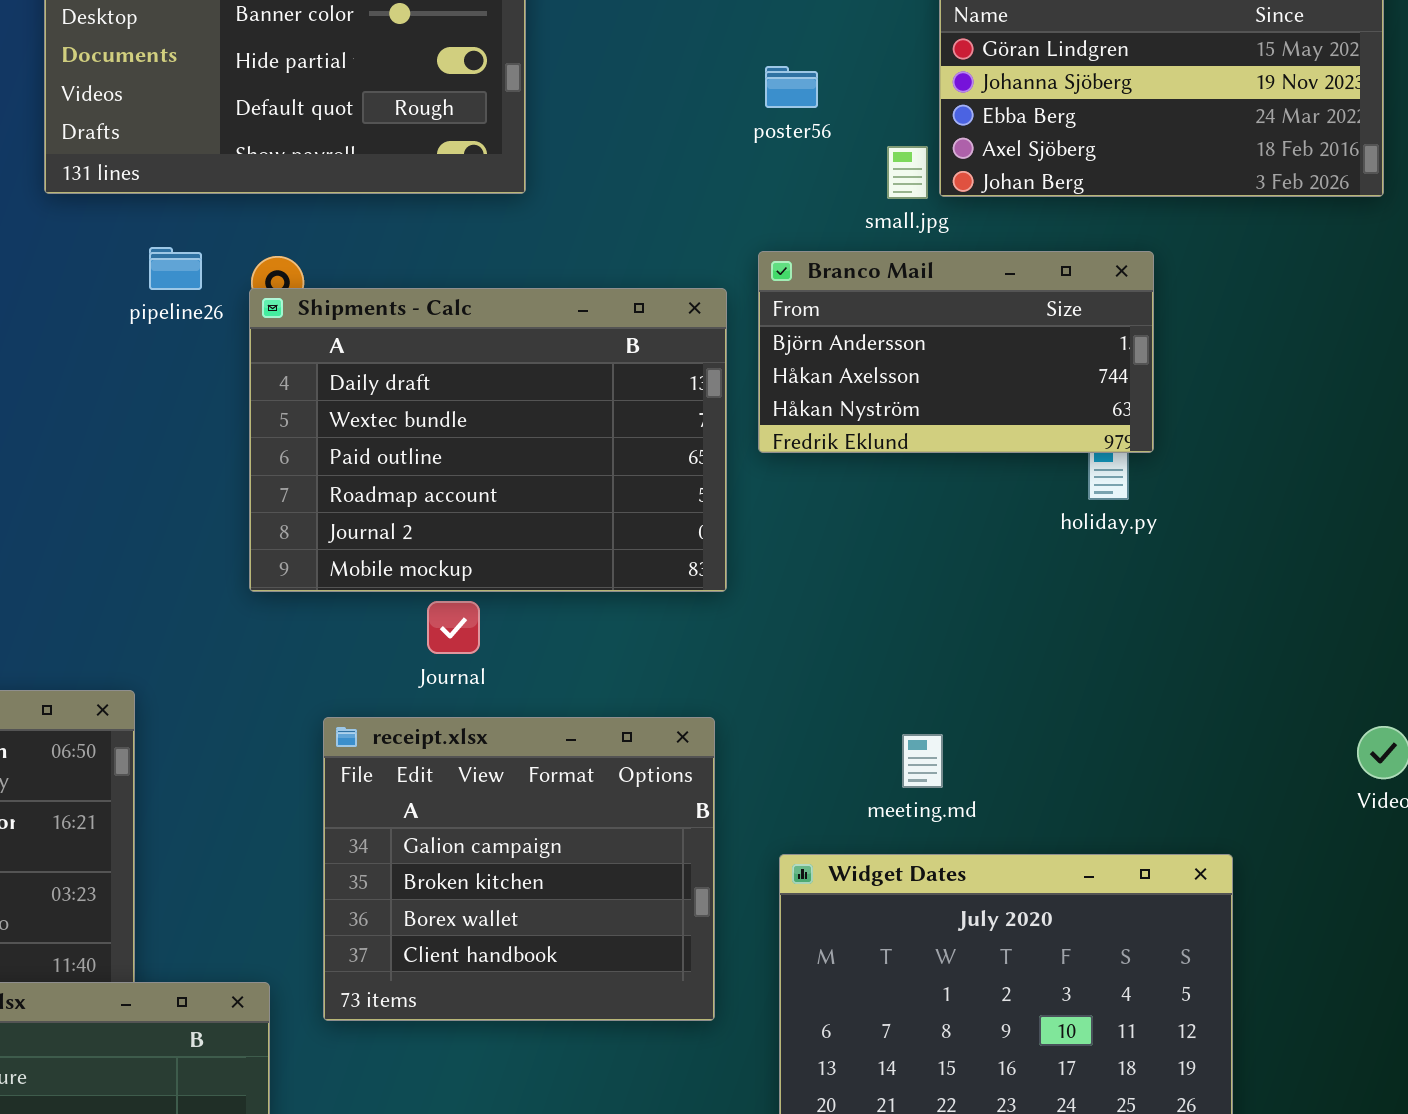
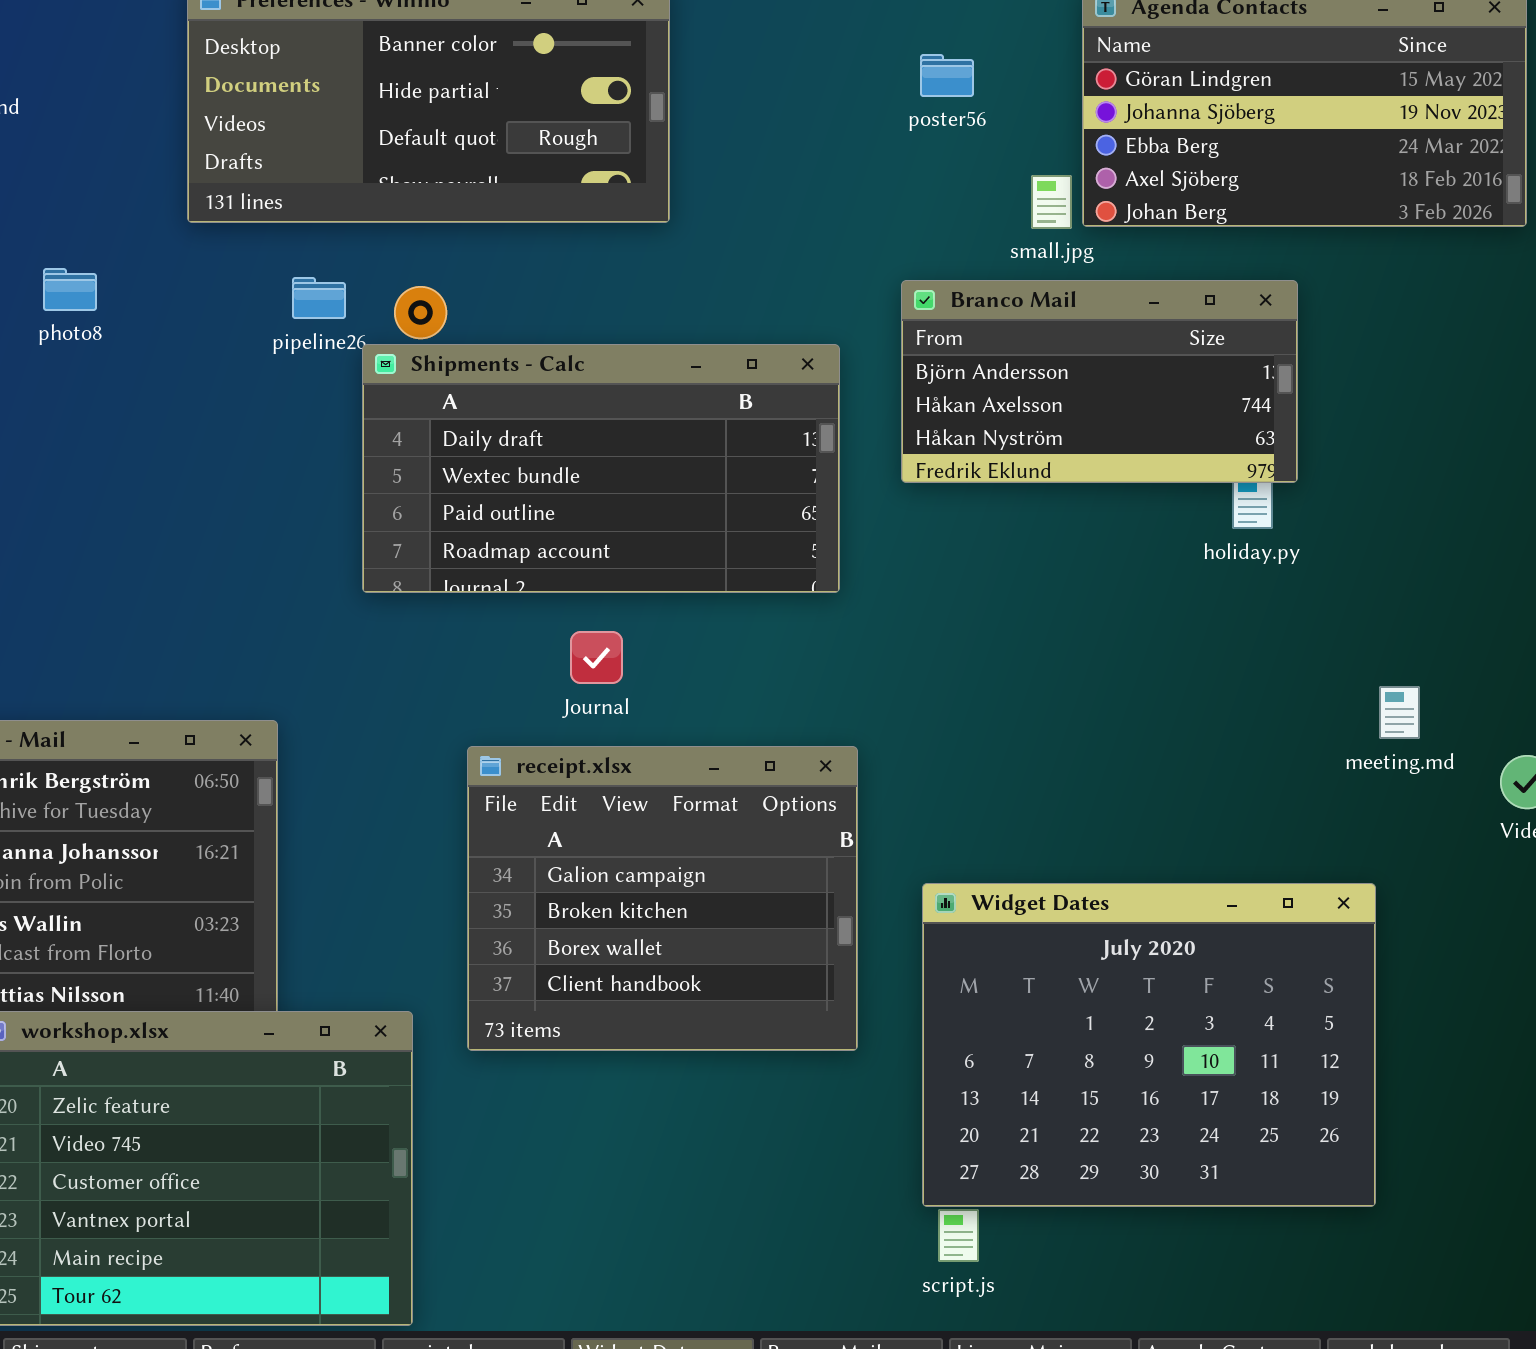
poster56: [765,66,818,108] -> [920,54,974,97], moved
Shipments - Calc: [249,288,727,592] -> [362,344,840,593], moved, resized
meeting.md: [902,734,943,788] -> [1379,686,1420,739], moved

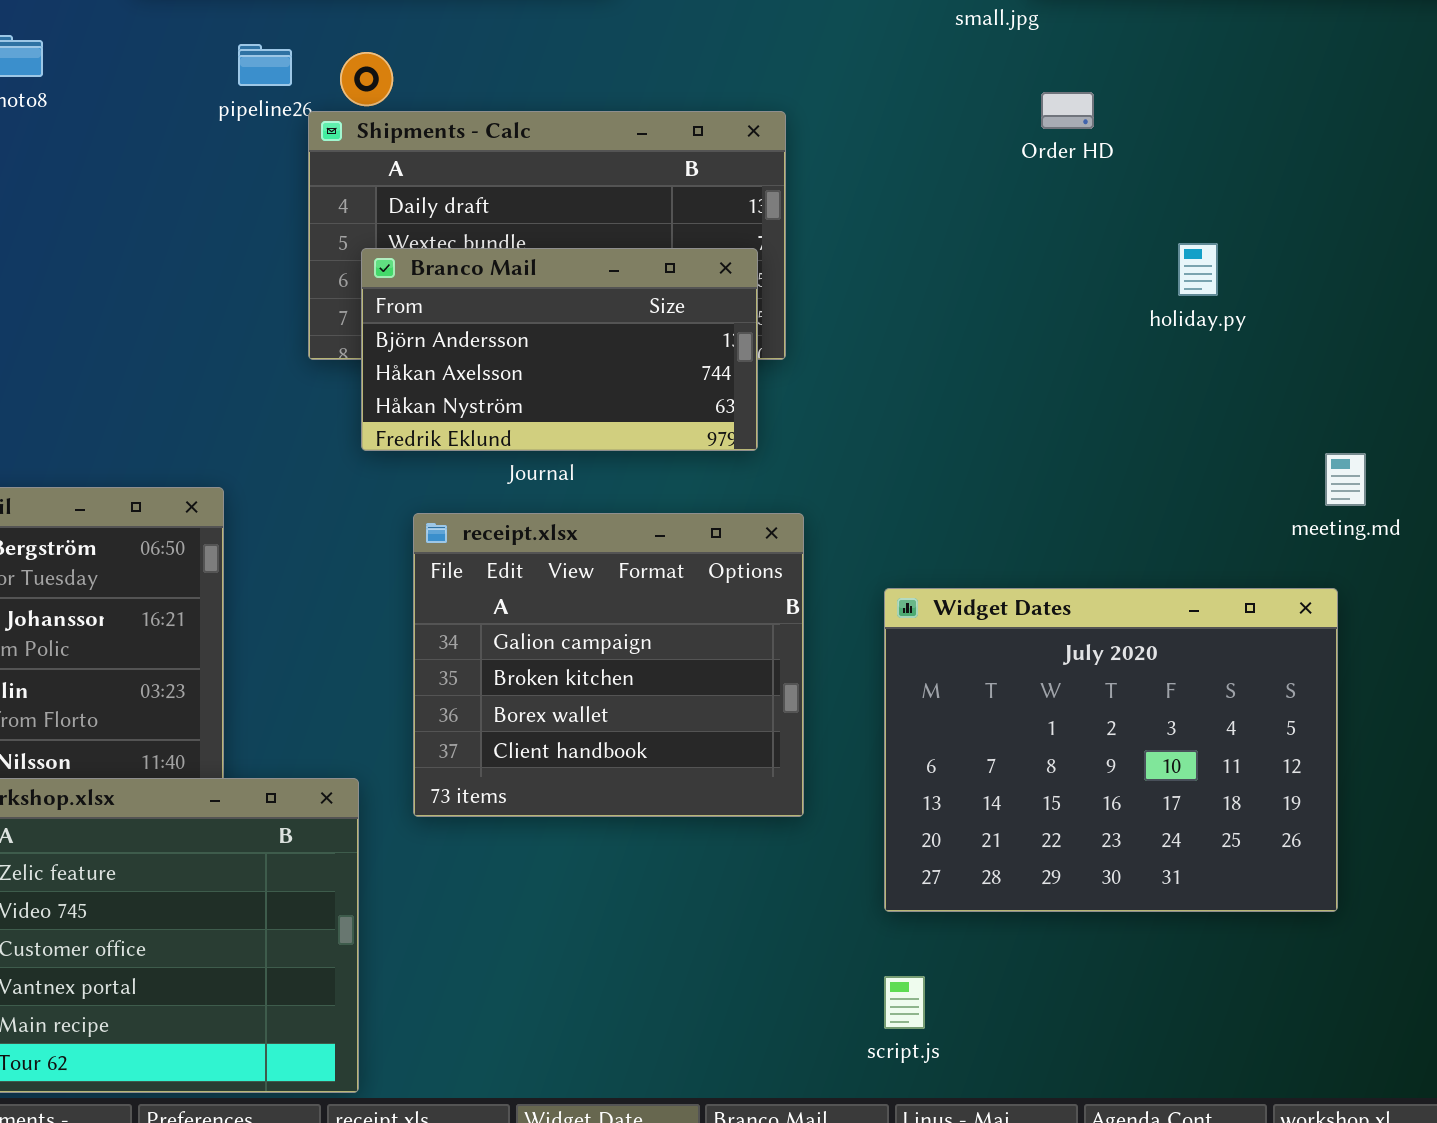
Branco Mail: [901,280,1298,483] -> [361,248,758,451], moved
Widget Dates: [922,883,1376,1207] -> [884,588,1338,912], moved

